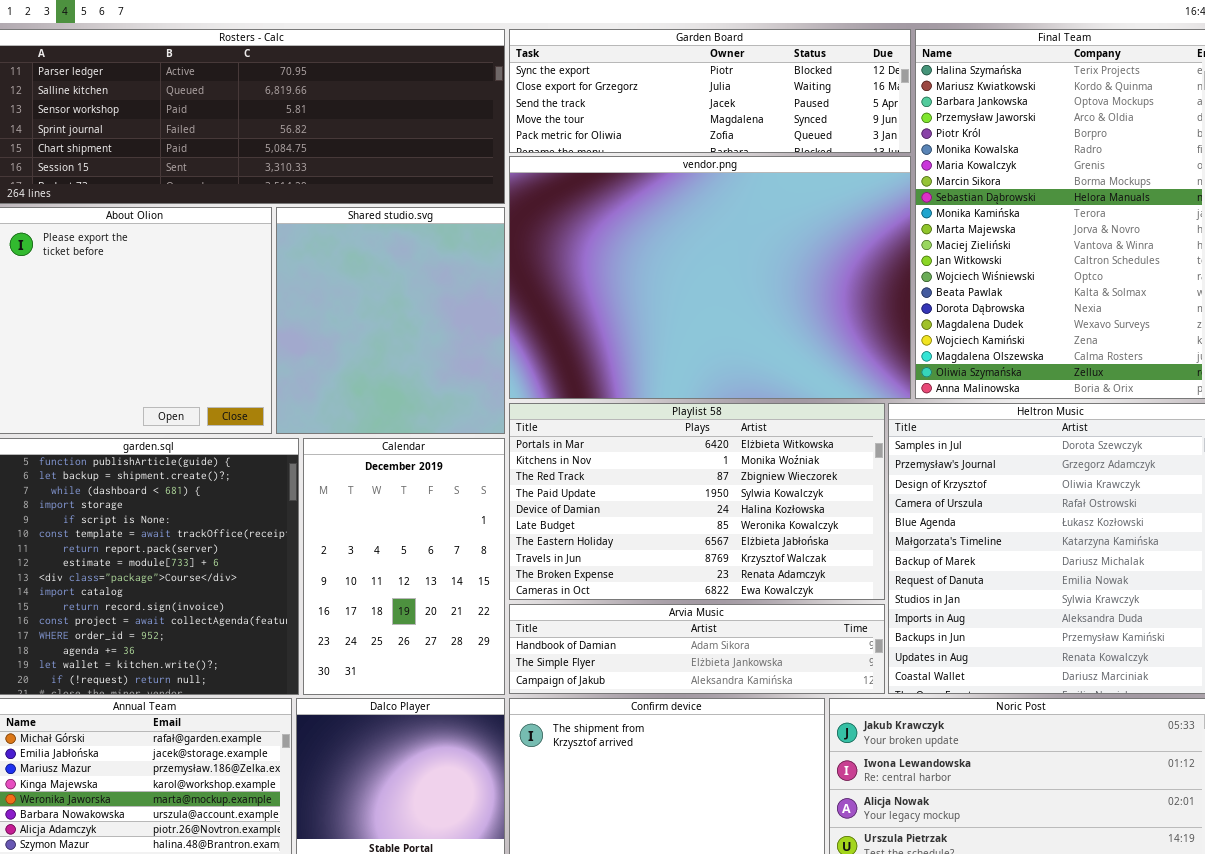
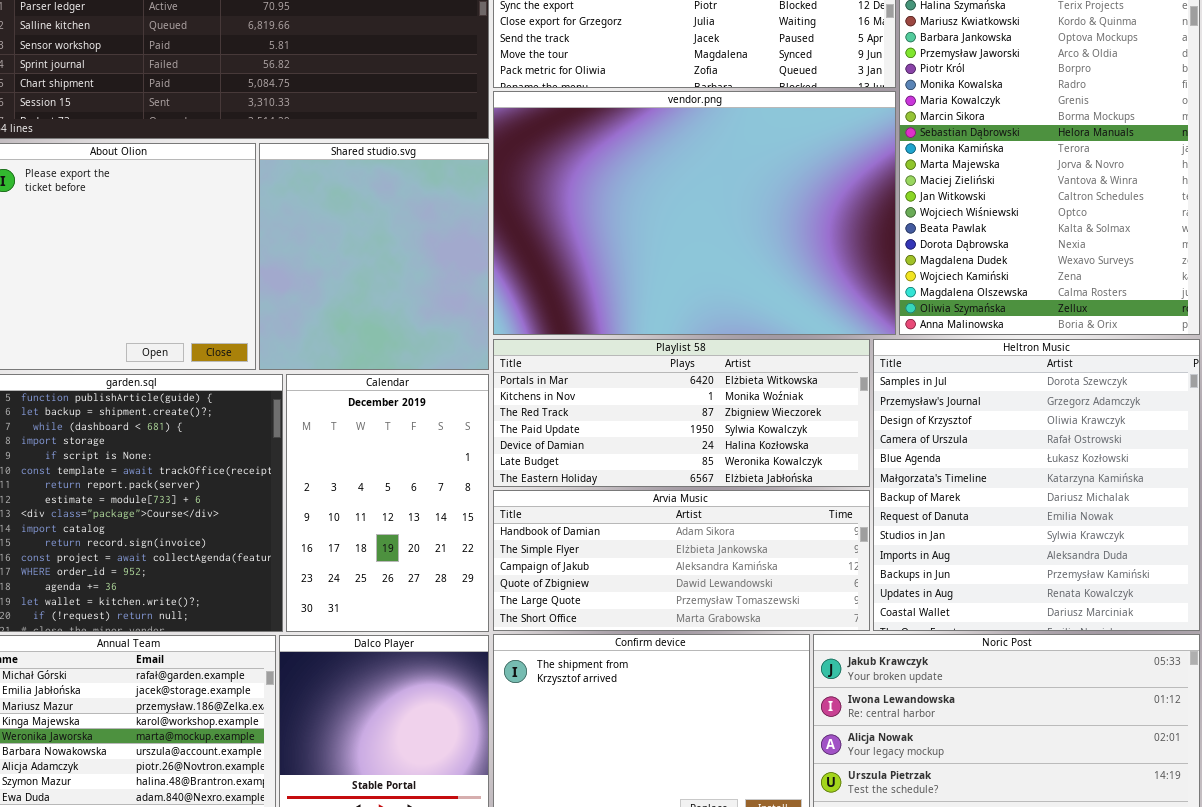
Playlist 58: [509,403,885,600] -> [493,339,870,487], resized
Arvia Music: [509,604,885,694] -> [493,490,870,631], resized

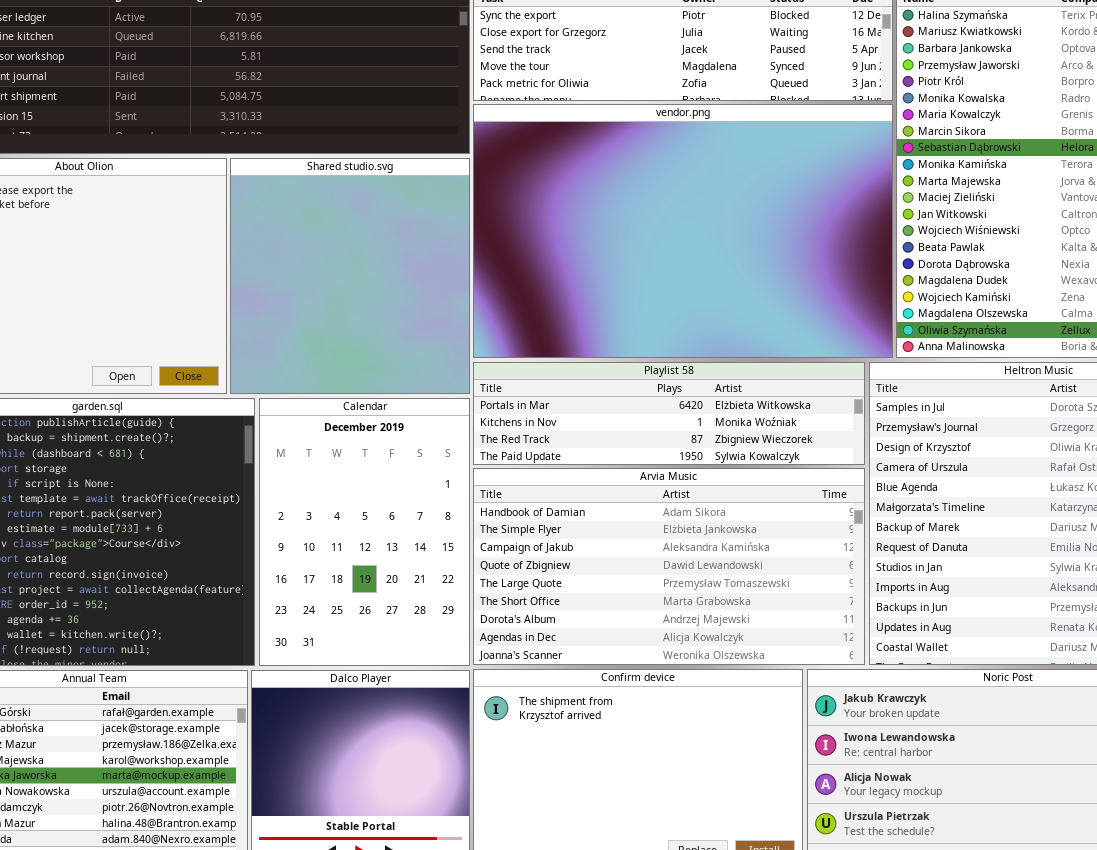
Playlist 58: [493,339,870,487] -> [473,362,865,465], resized
Arvia Music: [493,490,870,631] -> [473,468,865,665], resized

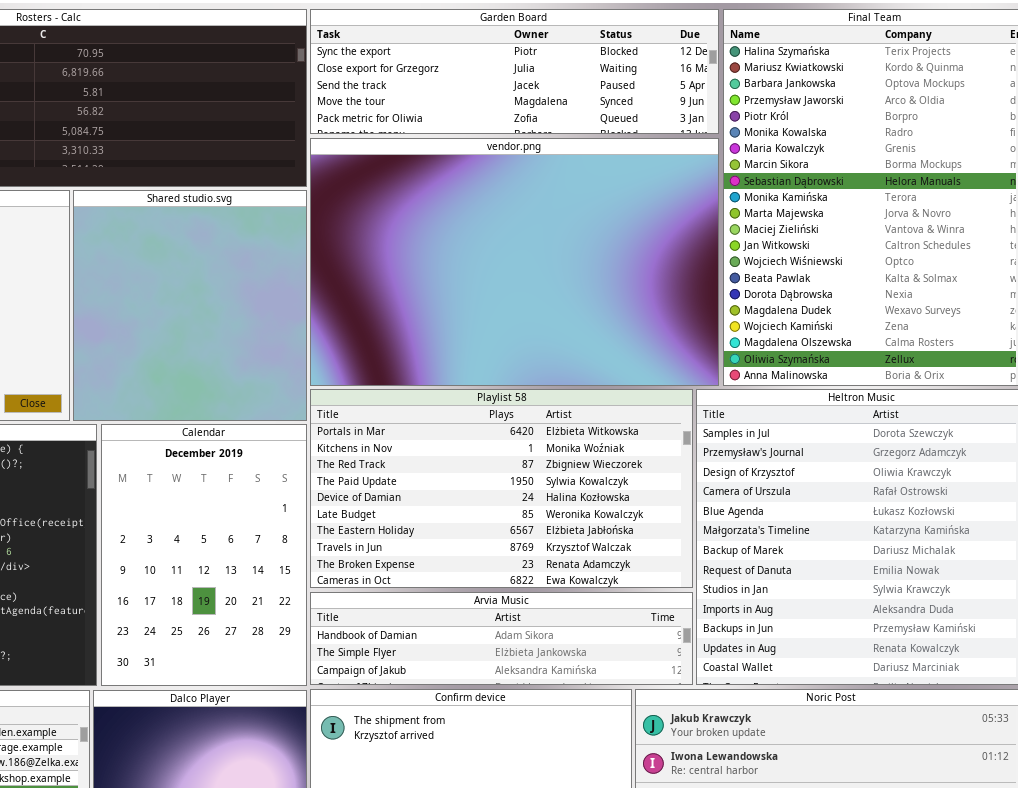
Playlist 58: [473,362,865,465] -> [310,389,693,588], resized
Arvia Music: [473,468,865,665] -> [310,592,693,685], resized

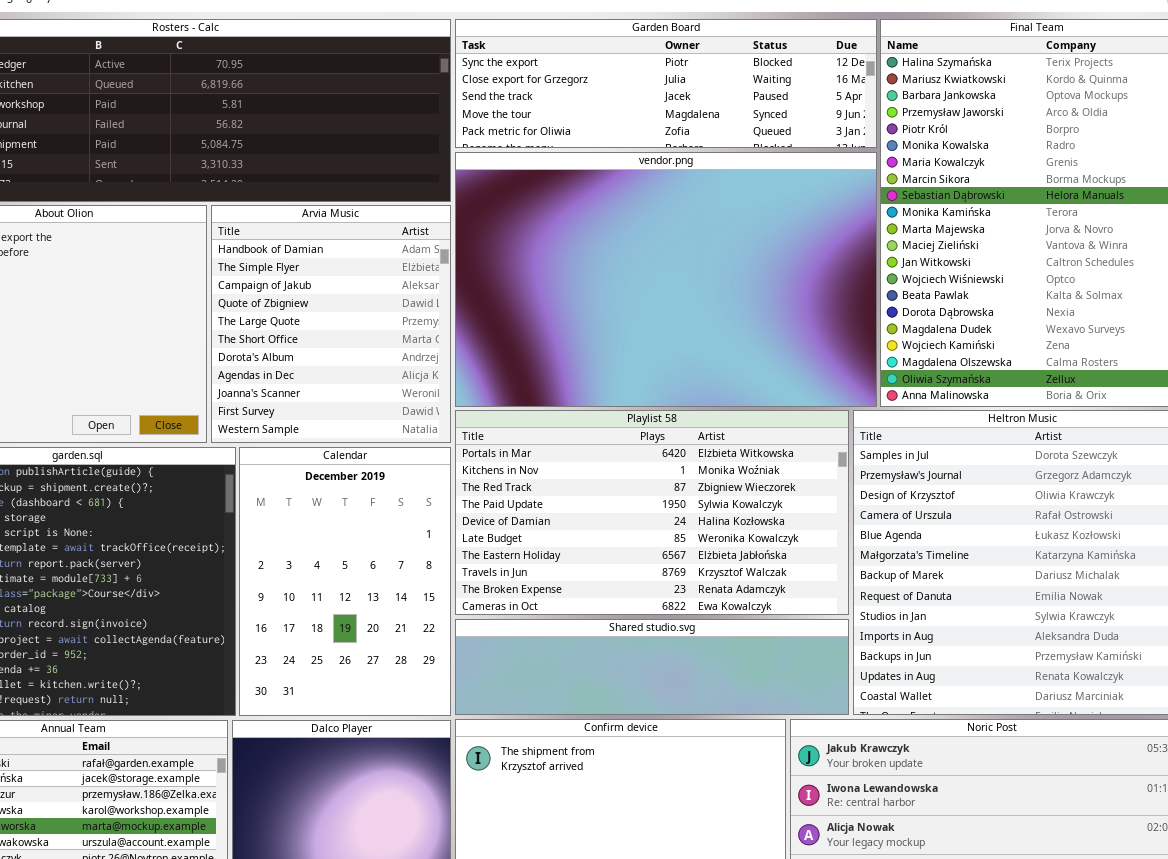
Shared studio.svg: [73,190,307,421] -> [455,619,849,715], moved, resized
Arvia Music: [310,592,693,685] -> [211,205,451,443], moved, resized

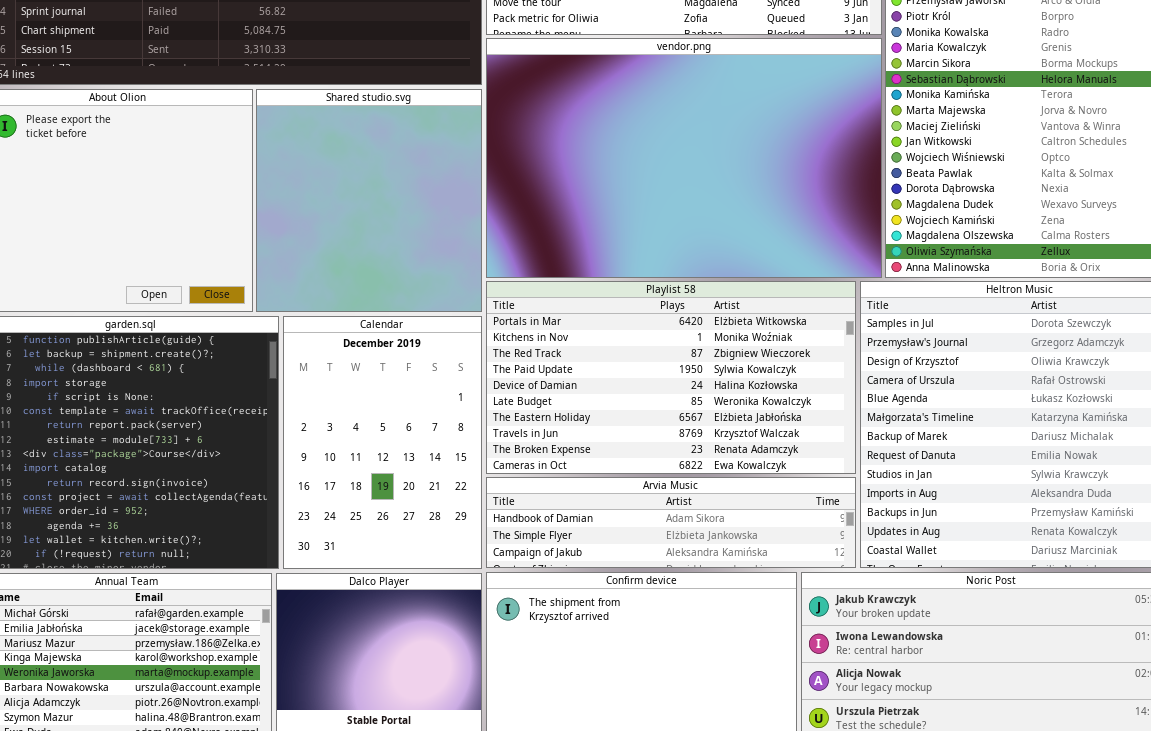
Arvia Music: [211,205,451,443] -> [486,477,856,568], moved, resized
Shared studio.svg: [455,619,849,715] -> [256,89,482,312], moved, resized

